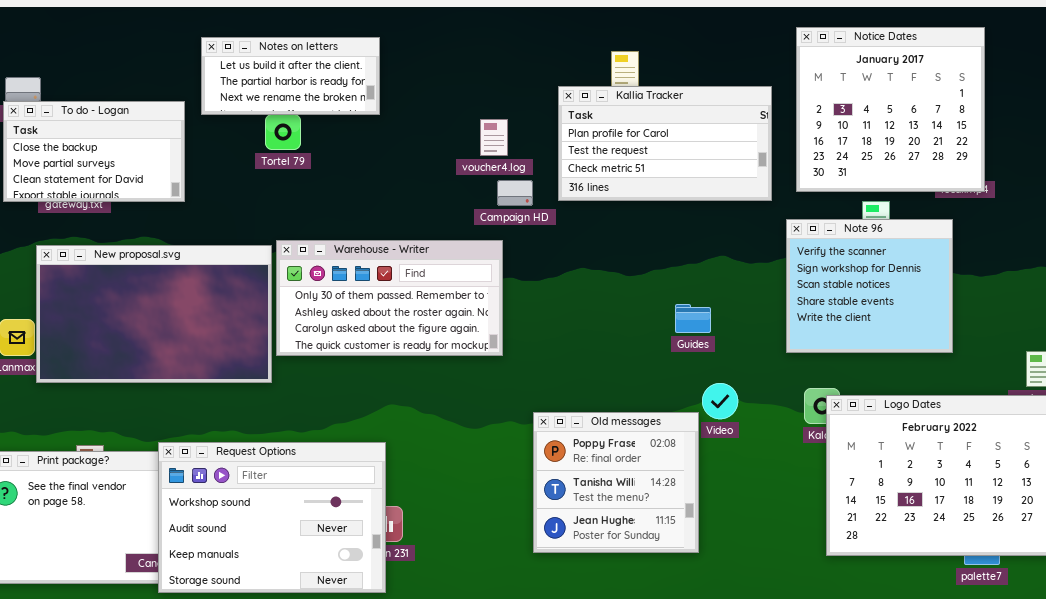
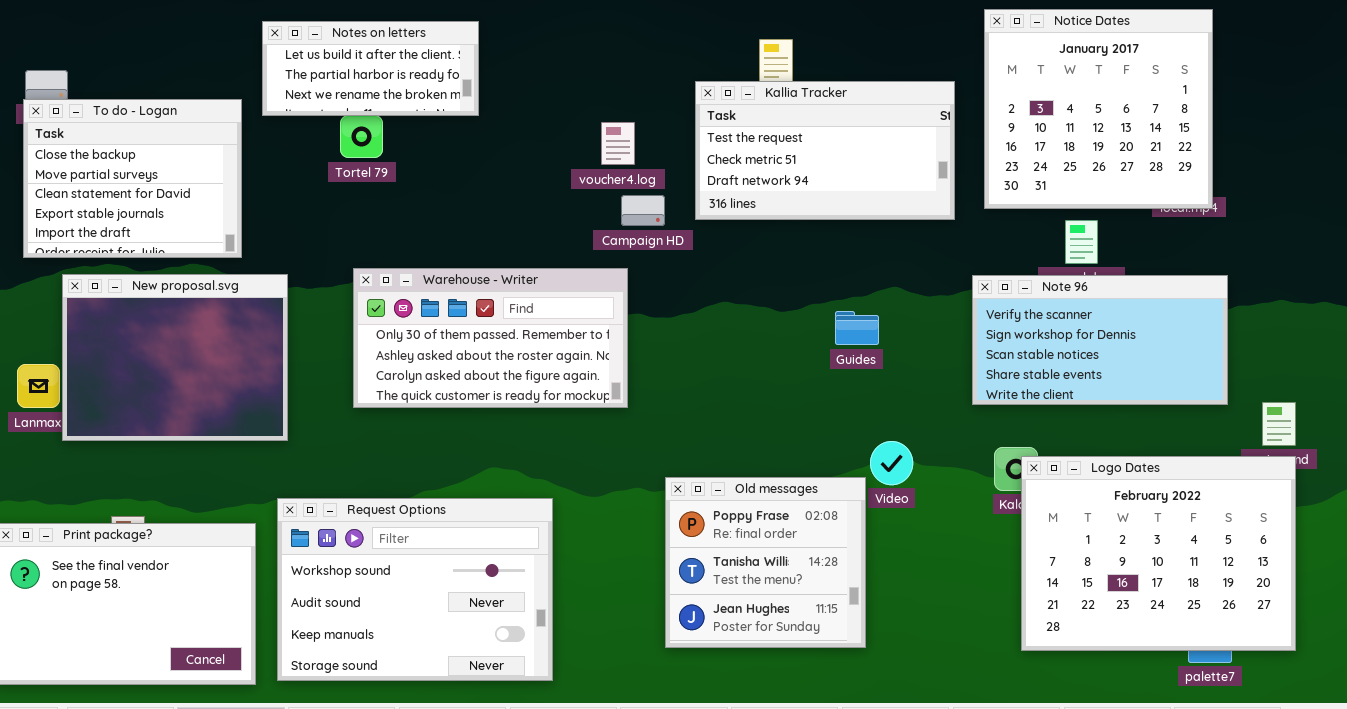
Kallia Tracker: [558,86,772,201] -> [695,81,955,220], scrolled down 1 row
To do - Logan: [3,101,185,202] -> [23,99,242,258], resized
Note 96: [786,219,953,353] -> [972,275,1228,405], resized
New proposal.svg: [36,245,272,383] -> [62,274,288,441], resized
Guides: [675,304,711,333] -> [835,311,879,345], moved
Request Options: [158,442,386,593] -> [277,498,553,681], moved

